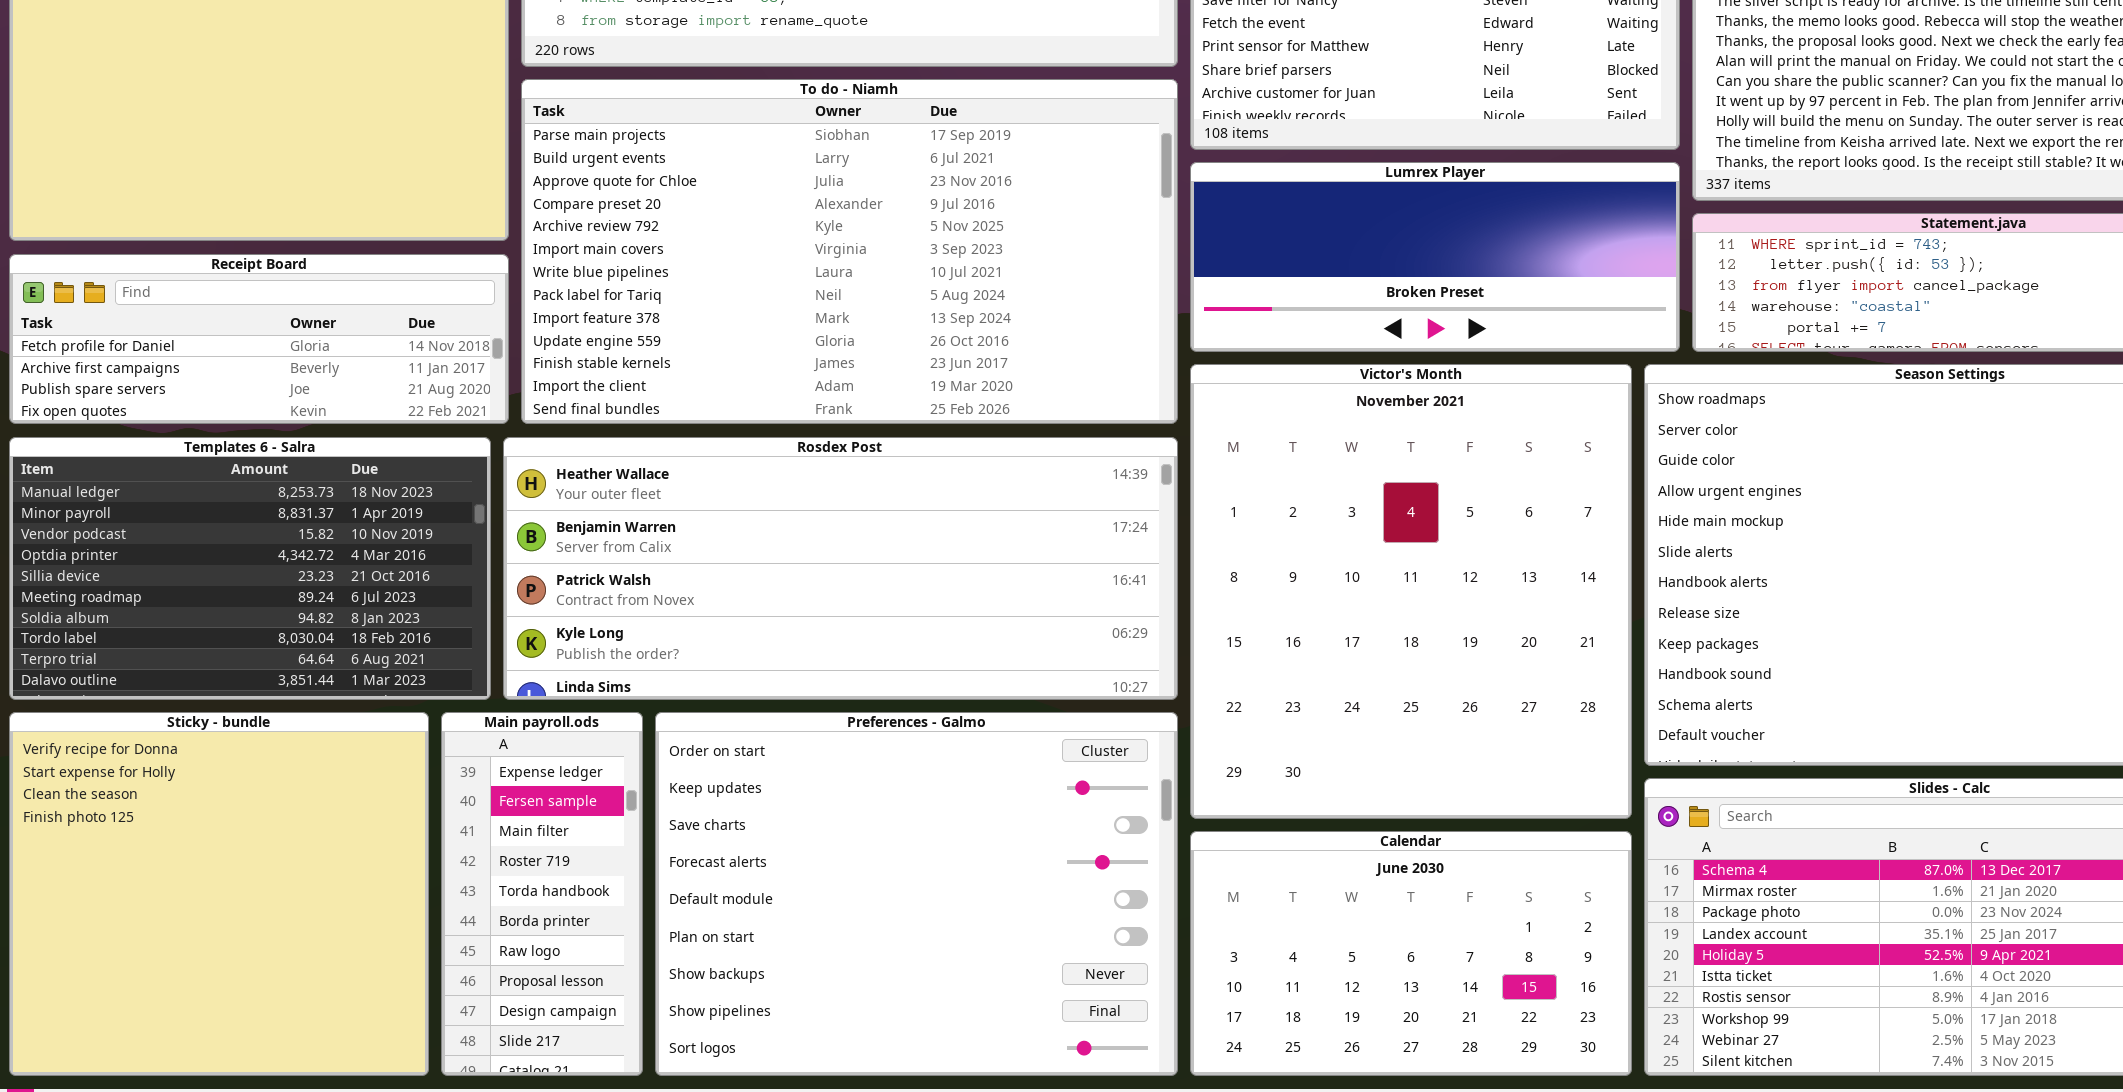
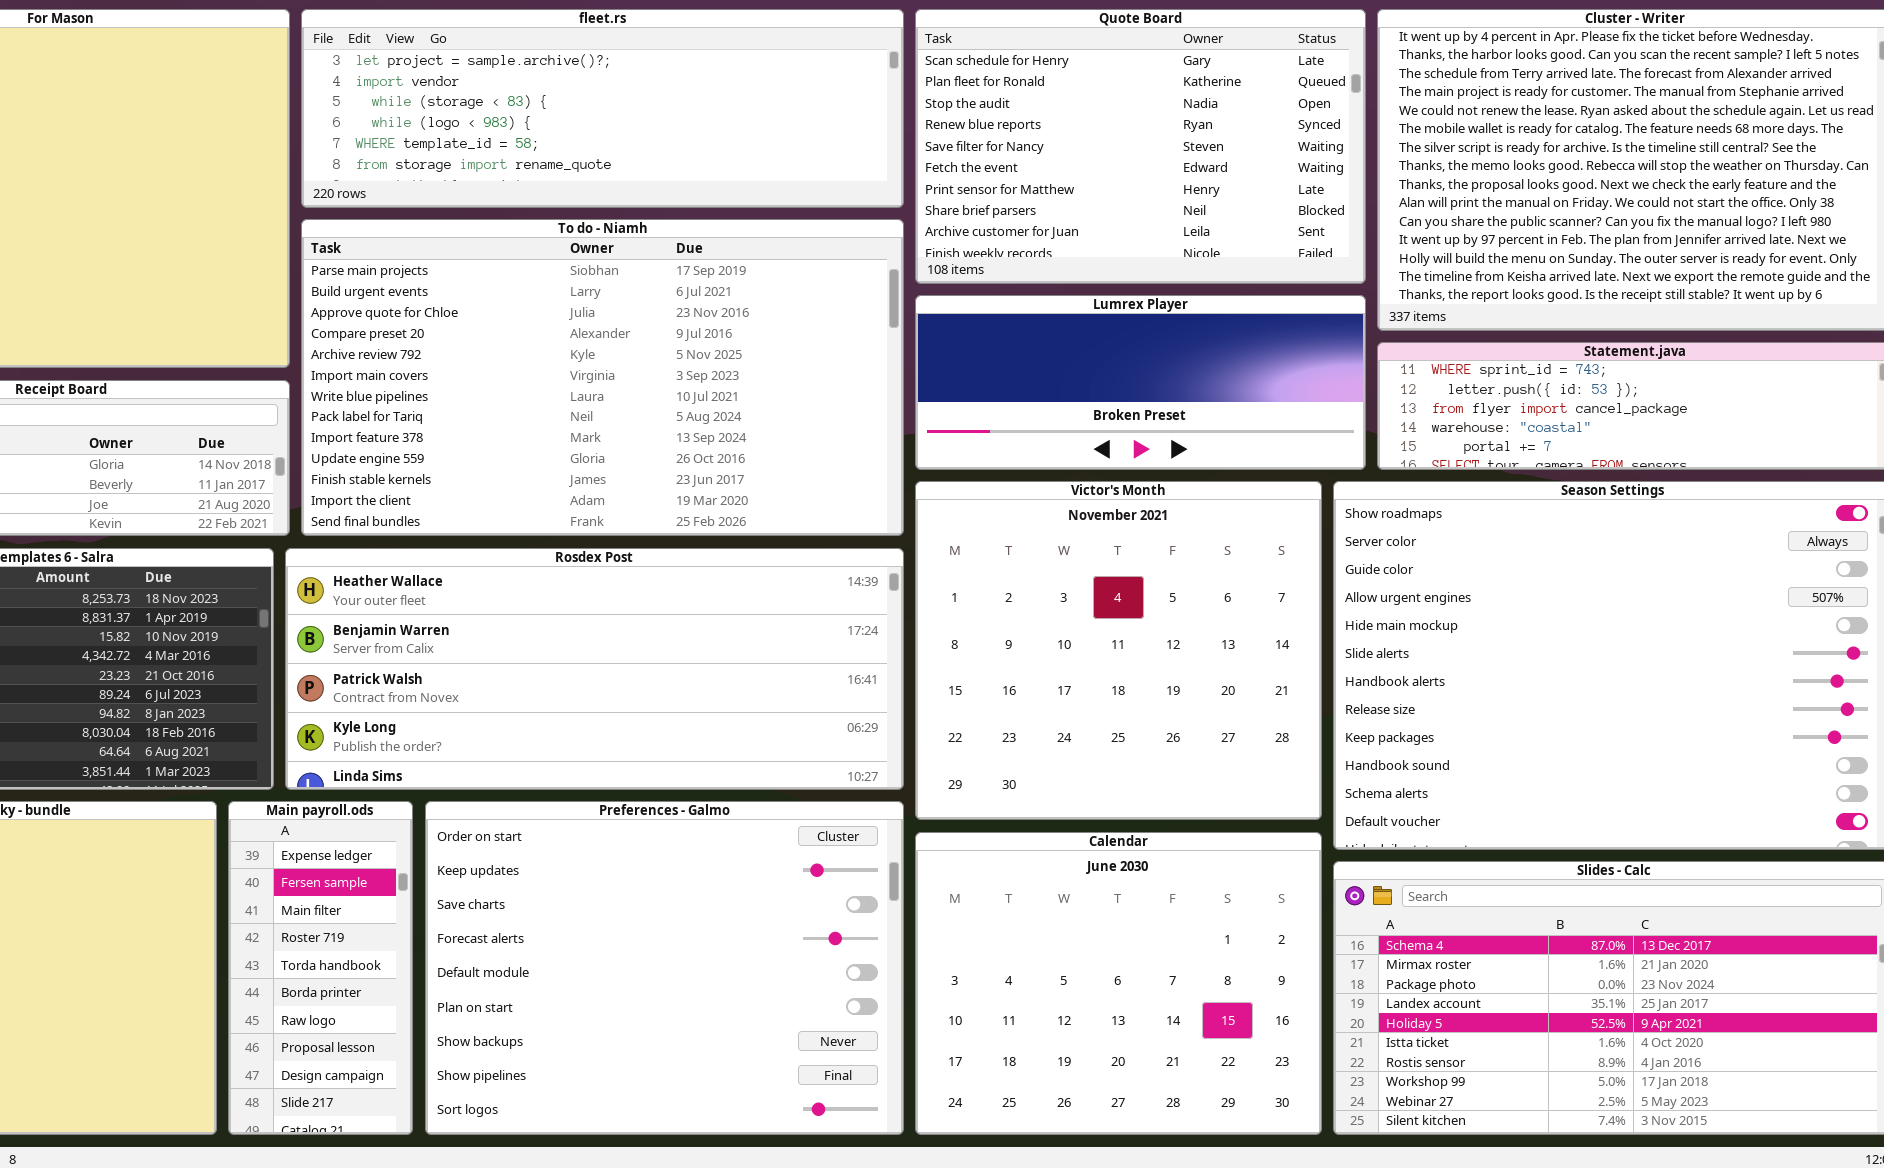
Victor's Month: [1190,364,1632,819] -> [915,481,1322,820], resized
Calendar: [1190,831,1632,1076] -> [915,832,1322,1135], resized

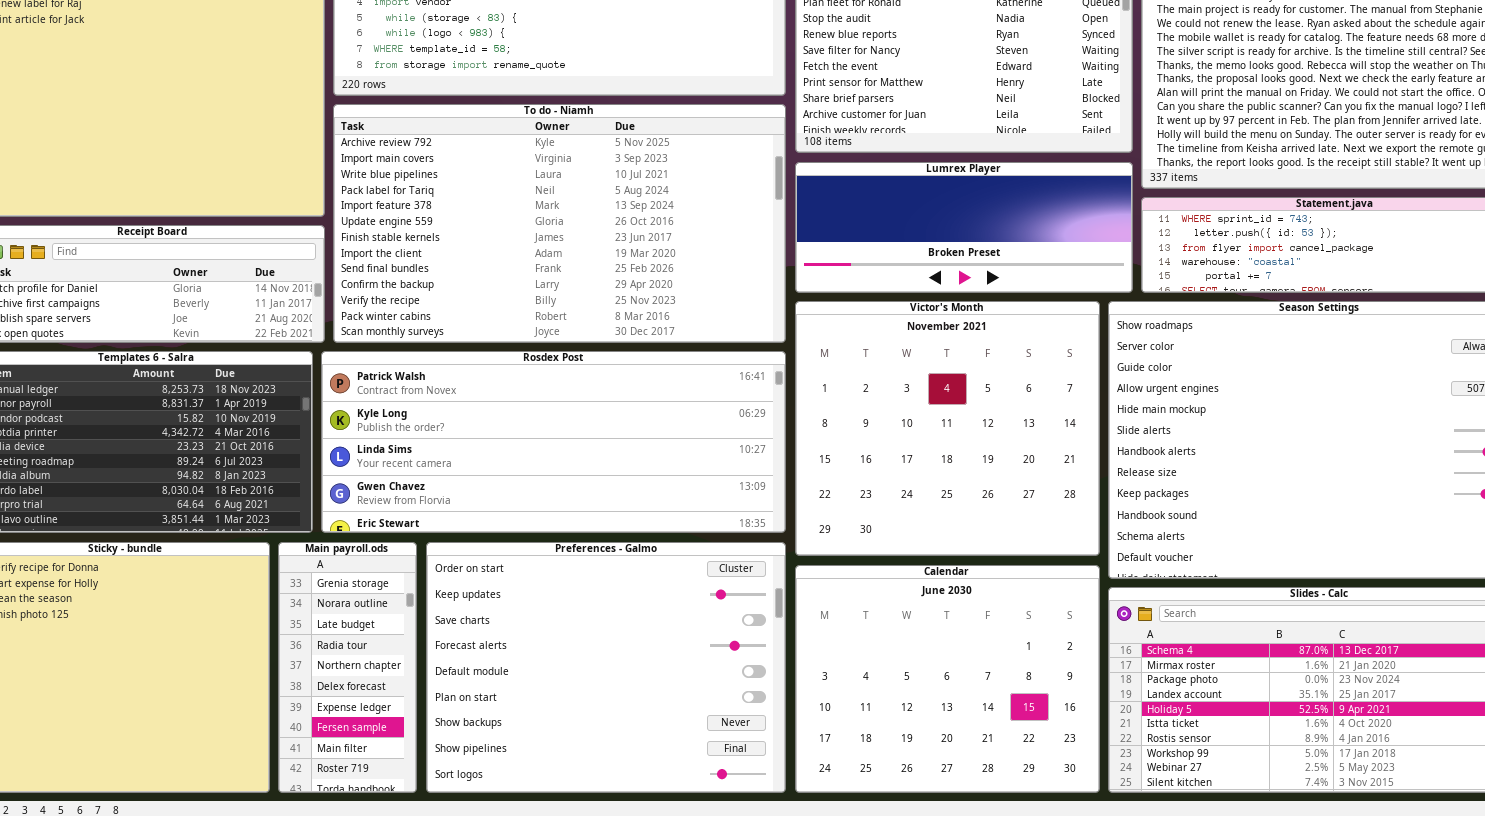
To do - Niamh: [301,219,904,536] -> [333,104,786,343], scrolled down 4 rows
Rosdex Post: [285,548,904,790] -> [321,351,786,533], scrolled down 2 rows
Main payroll.ods: [228,801,413,1135] -> [278,542,417,793], scrolled up 6 rows

